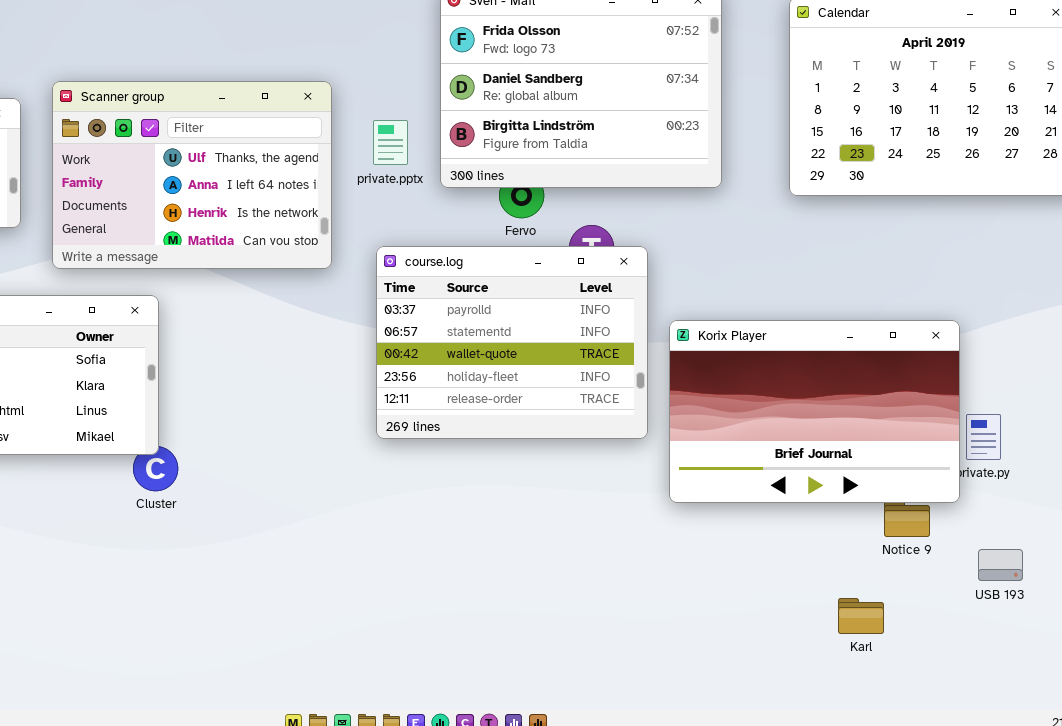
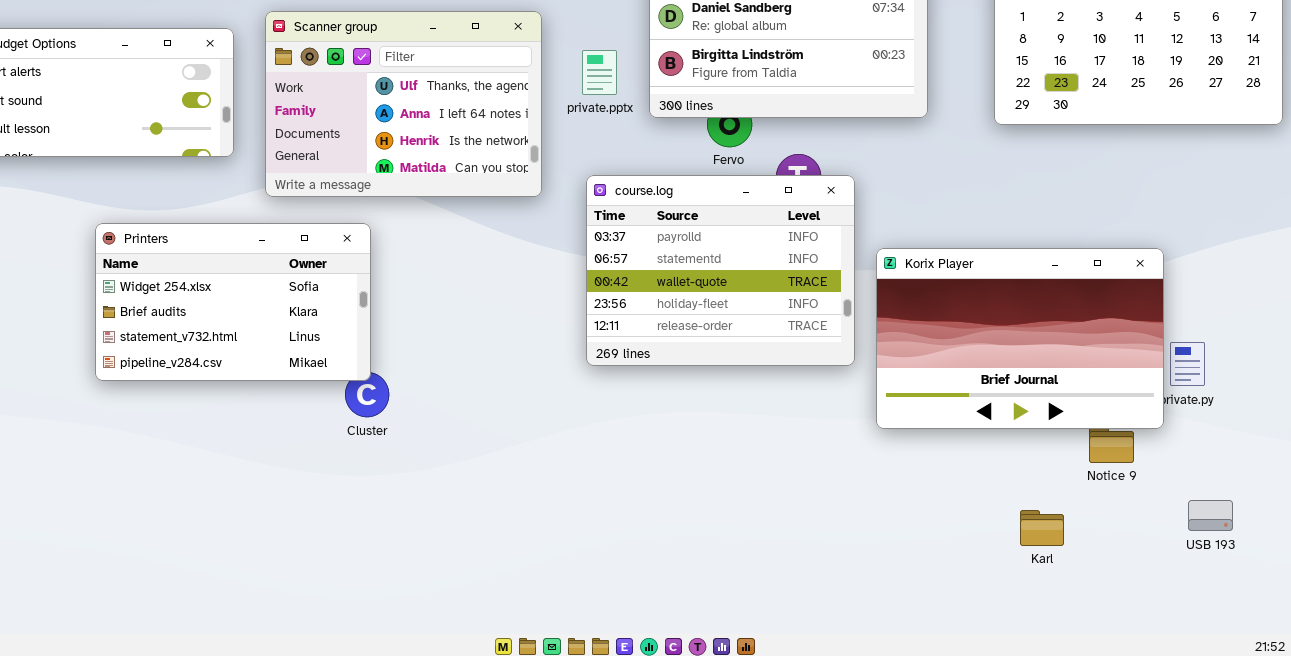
USB 193: [978,549,1023,581] -> [1188,500,1233,531], moved
Karl: [838,598,884,634] -> [1020,510,1064,546], moved

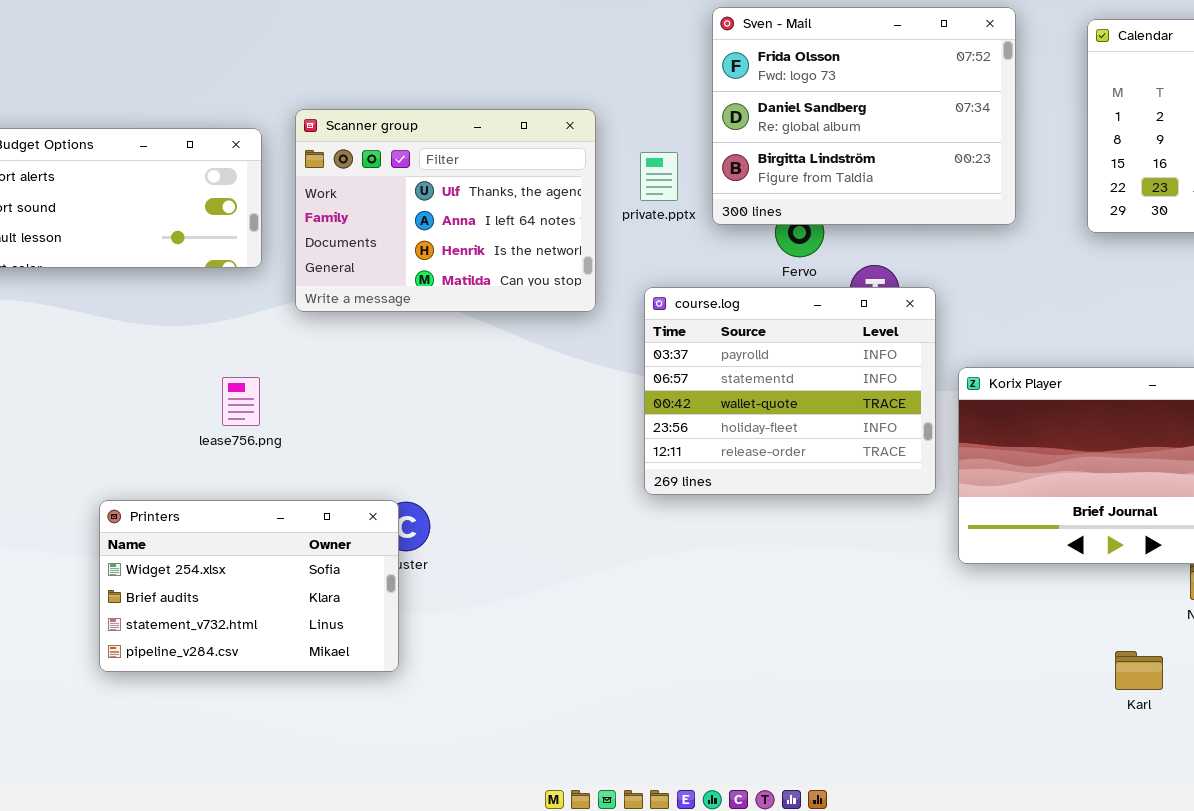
Printers: [95,223,371,381] -> [99,500,399,672], moved

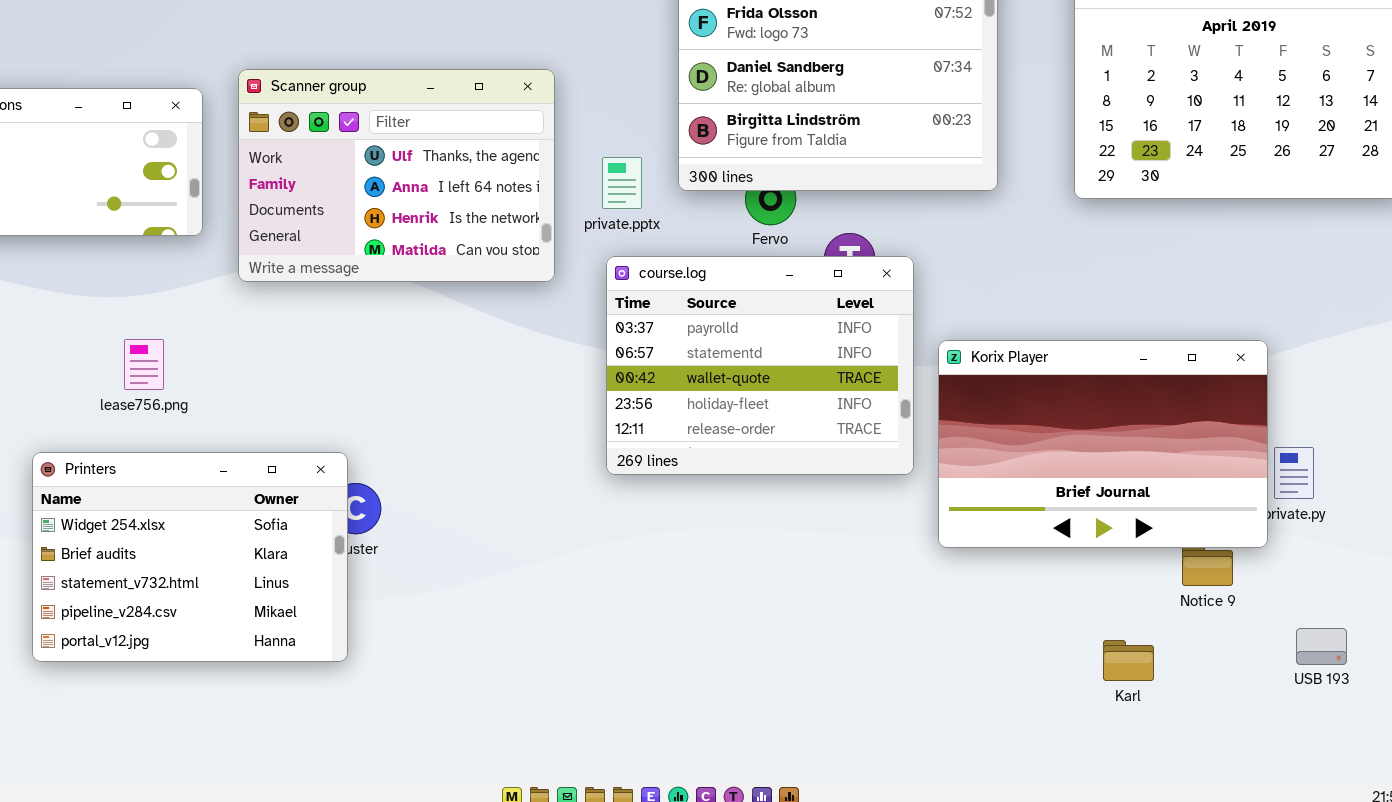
private.pptx: [640,152,678,201] -> [602,157,642,209], moved
lease756.png: [222,377,260,426] -> [124,339,164,390], moved
Printers: [99,500,399,672] -> [32,452,348,662], resized

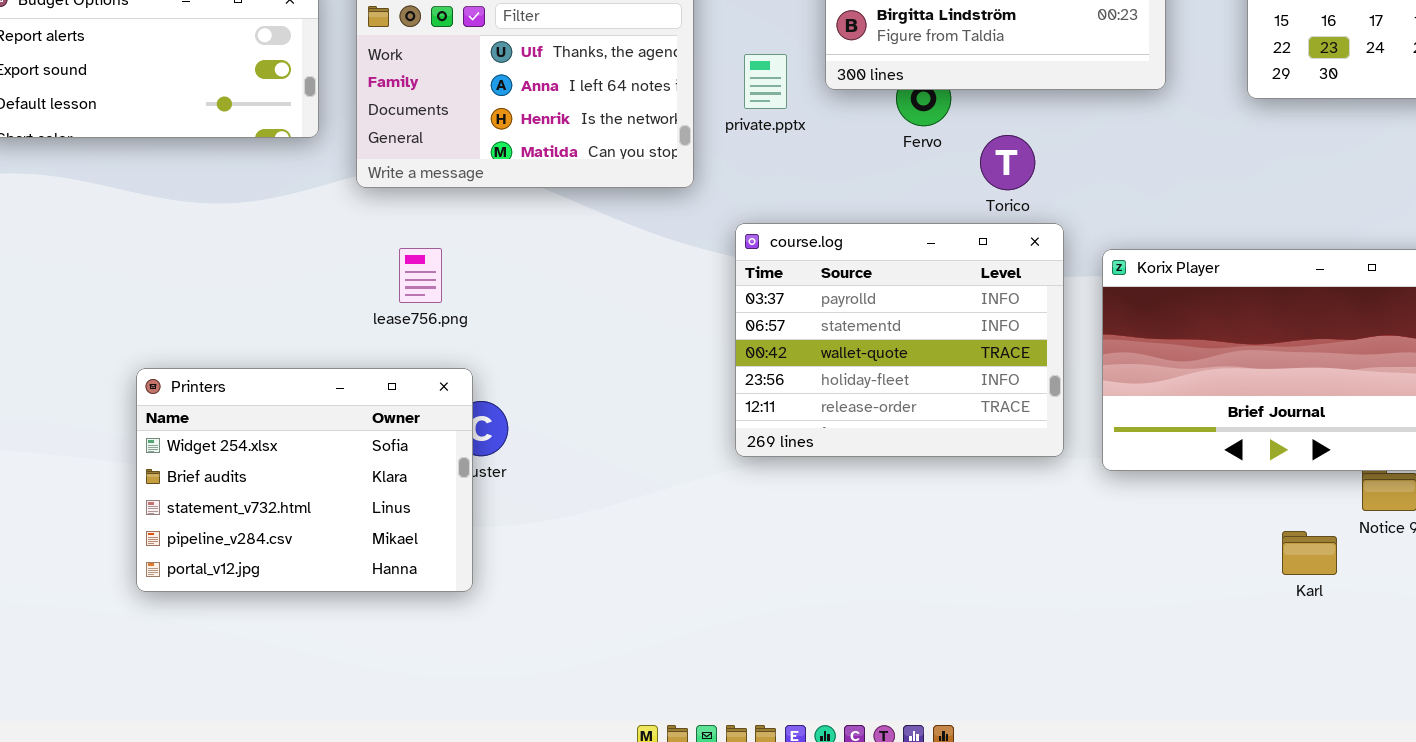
course.log: [606,256,914,475] -> [735,223,1064,457], moved
lease756.png: [124,339,164,390] -> [399,248,442,303], moved
Karl: [1103,640,1154,681] -> [1282,531,1337,575], moved

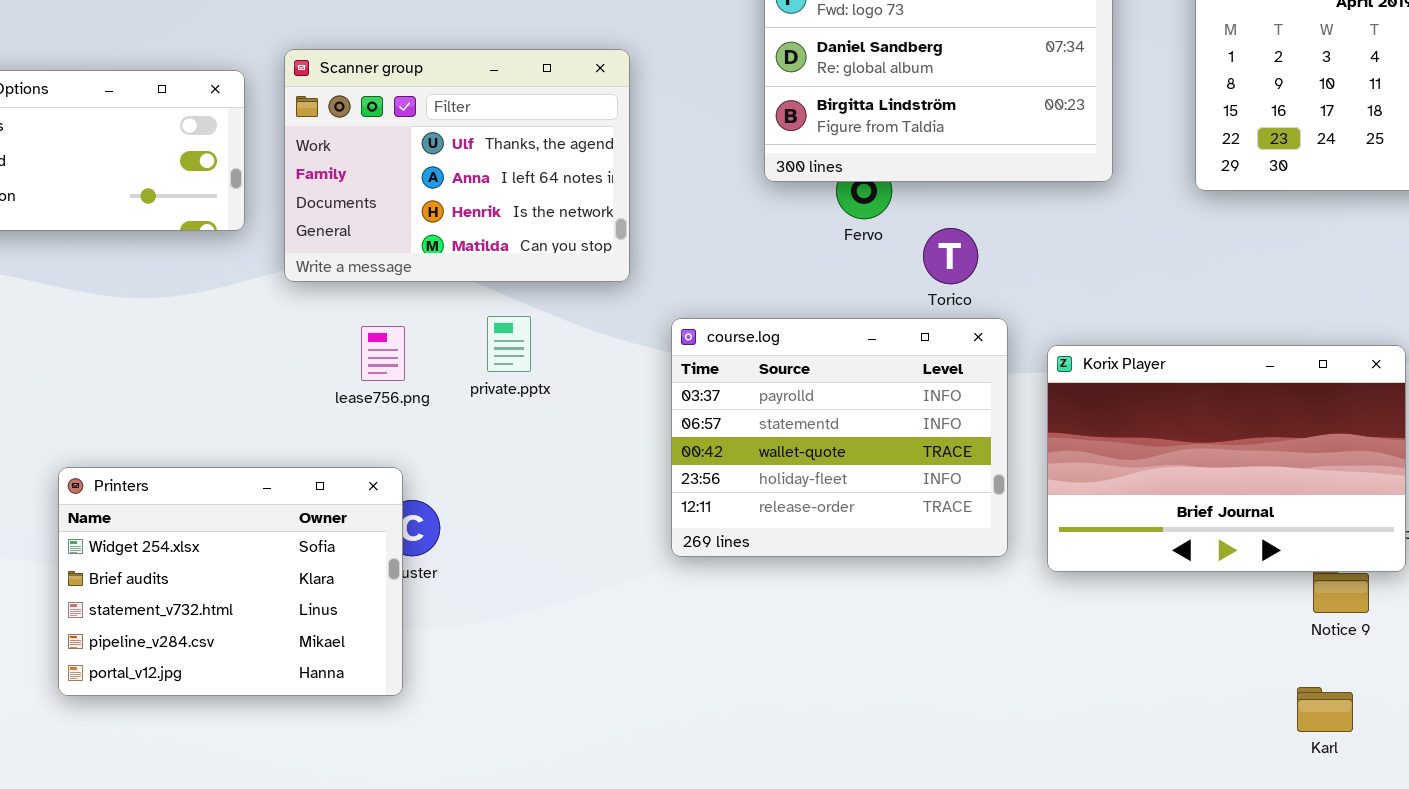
private.pptx: [744,54,787,109] -> [487,316,531,372], moved
lease756.png: [399,248,442,303] -> [361,326,405,381], moved
Karl: [1282,531,1337,575] -> [1297,687,1353,732], moved

